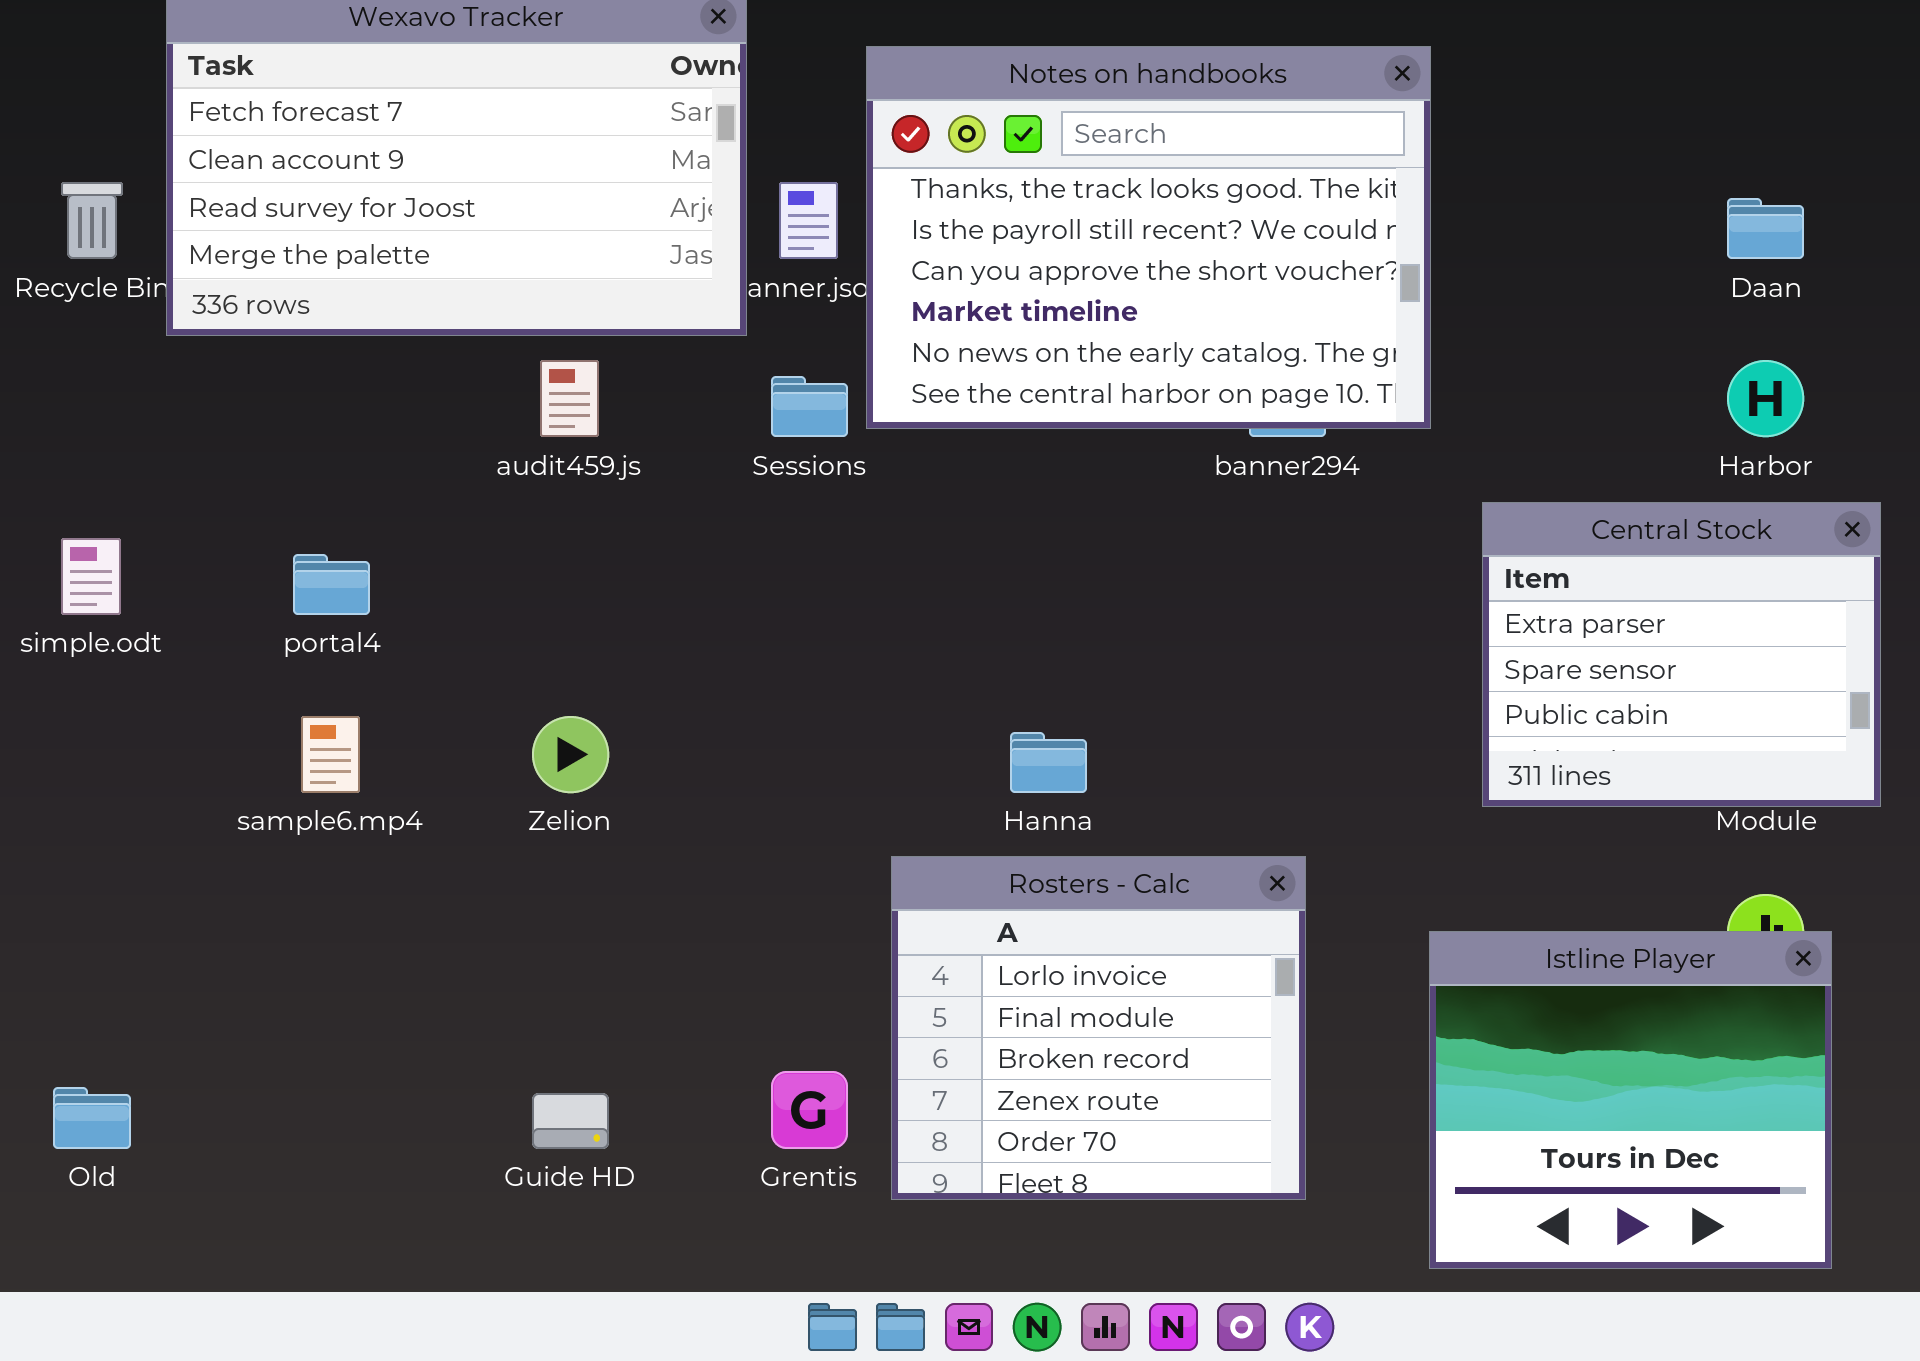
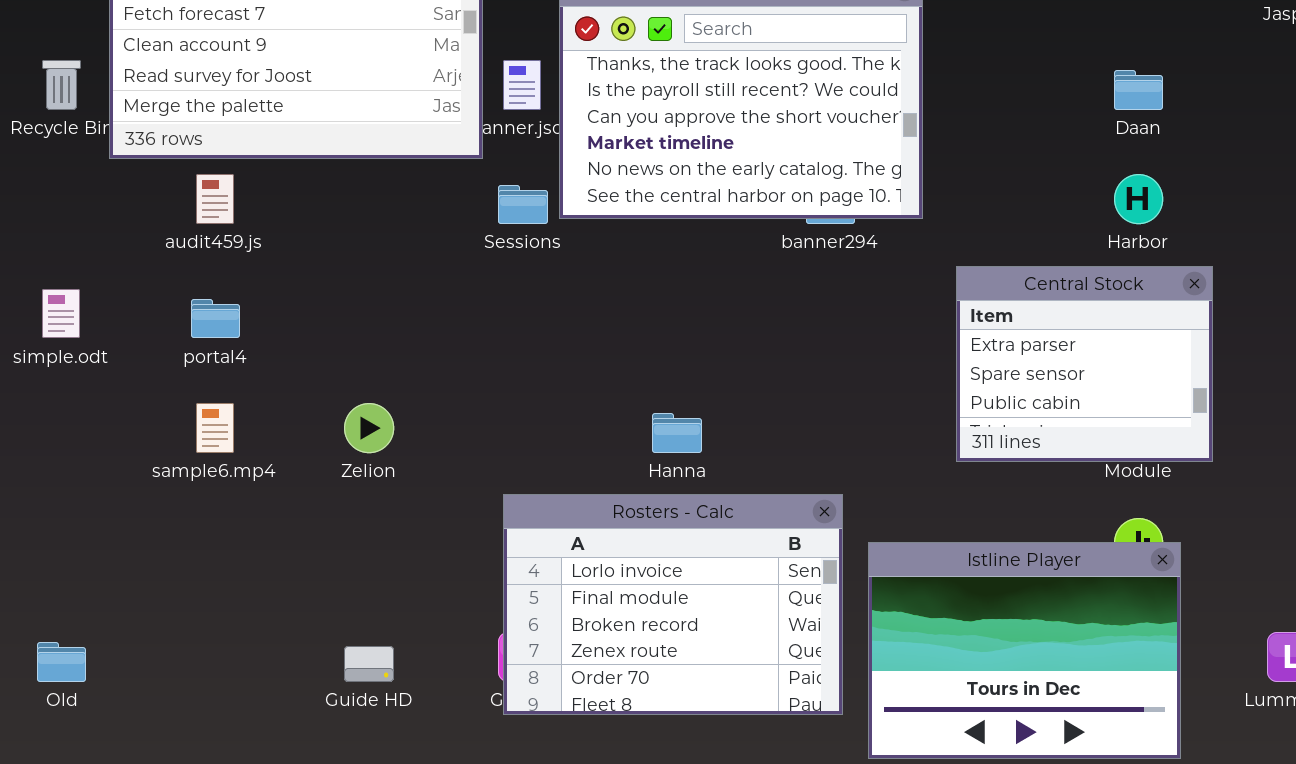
audit459.js: [540,360,599,437] -> [196,174,234,224], moved
Rosters - Calc: [891,856,1306,1200] -> [503,494,843,715], resized
Istline Player: [1429,931,1832,1269] -> [868,542,1181,759], resized

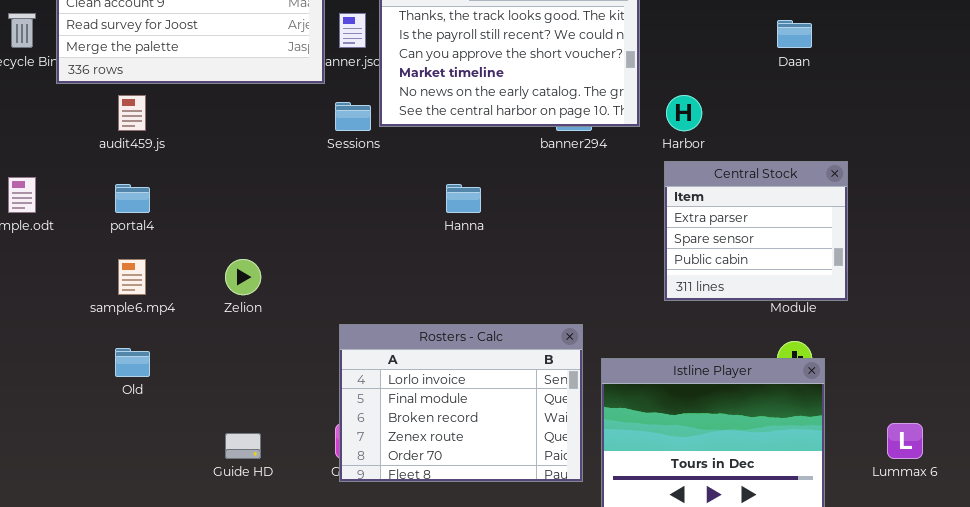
Harbor: [1114,174,1163,224] -> [666,95,702,131], moved
Hanna: [652,413,702,453] -> [446,184,481,213], moved
Old: [37,642,86,682] -> [115,348,150,377], moved

